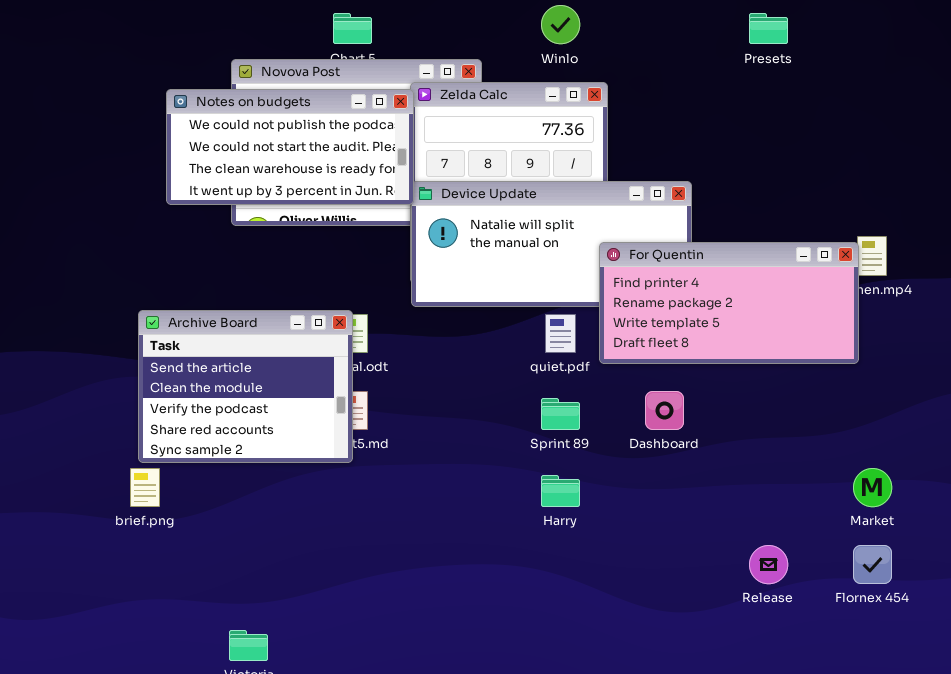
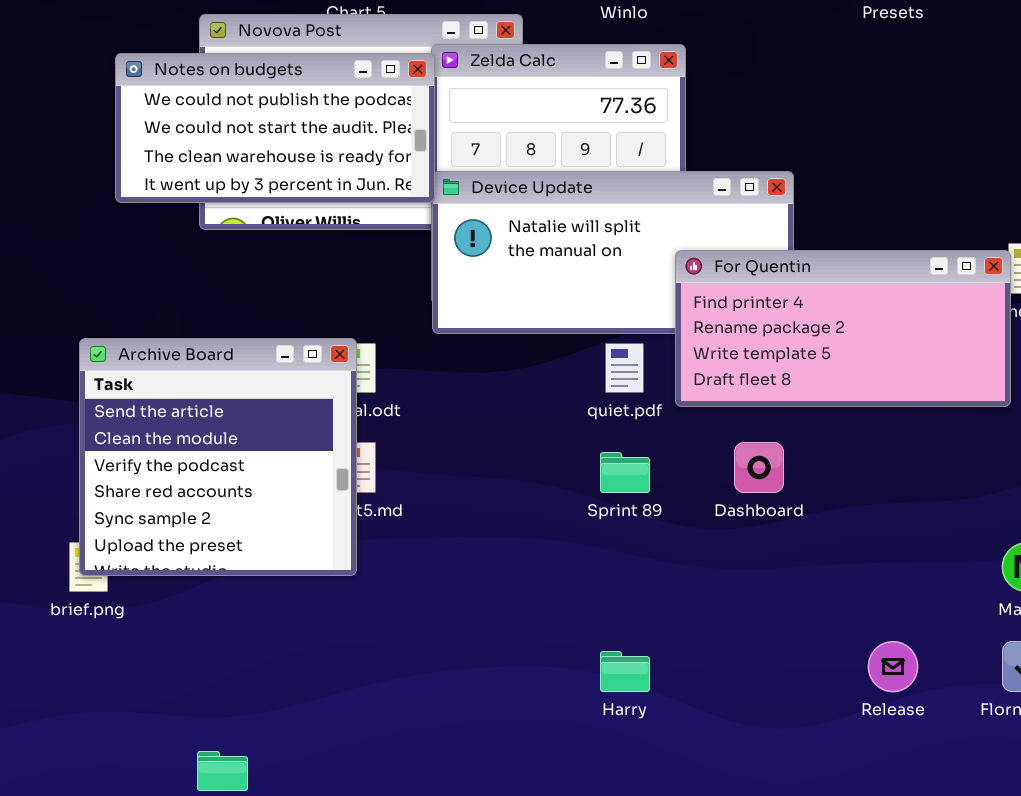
Archive Board: [138,310,353,463] -> [79,338,357,576], resized
Harry: [541,475,580,507] -> [600,651,650,692], moved

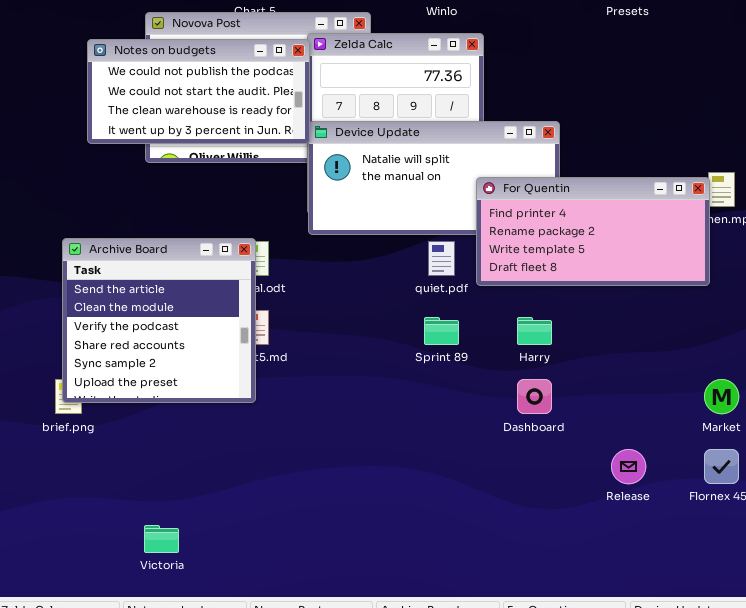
Dashboard: [734,442,784,493] -> [517,379,552,414], moved
Harry: [600,651,650,692] -> [517,317,552,345], moved

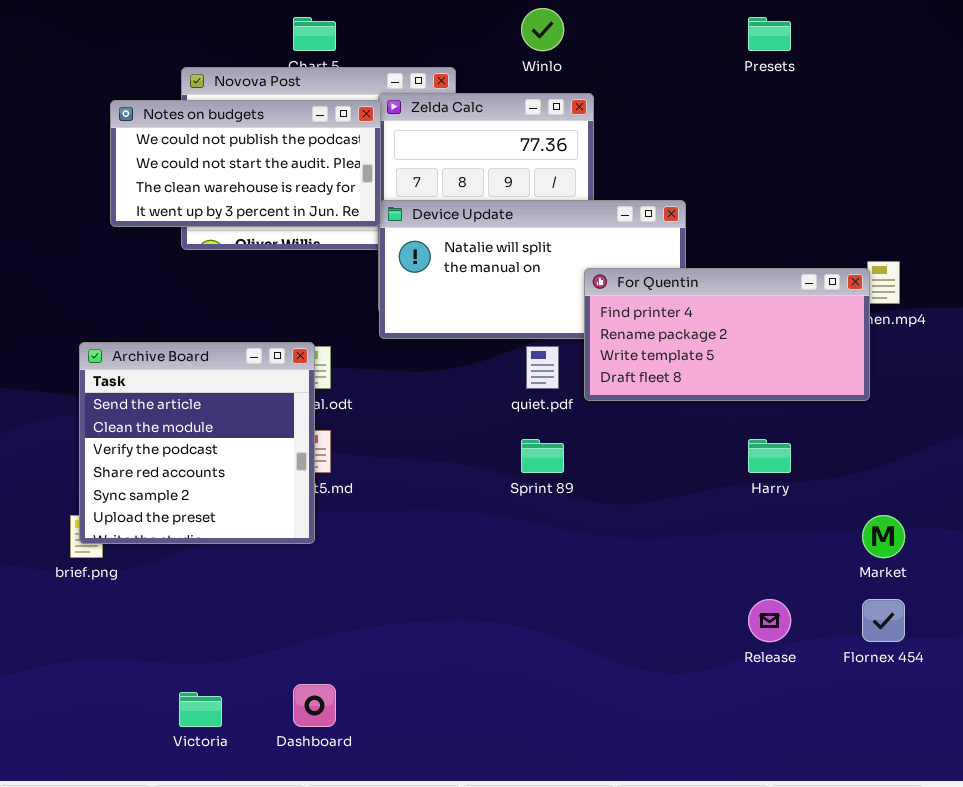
Harry: [517,317,552,345] -> [748,439,791,473], moved
Dashboard: [517,379,552,414] -> [293,684,336,727], moved

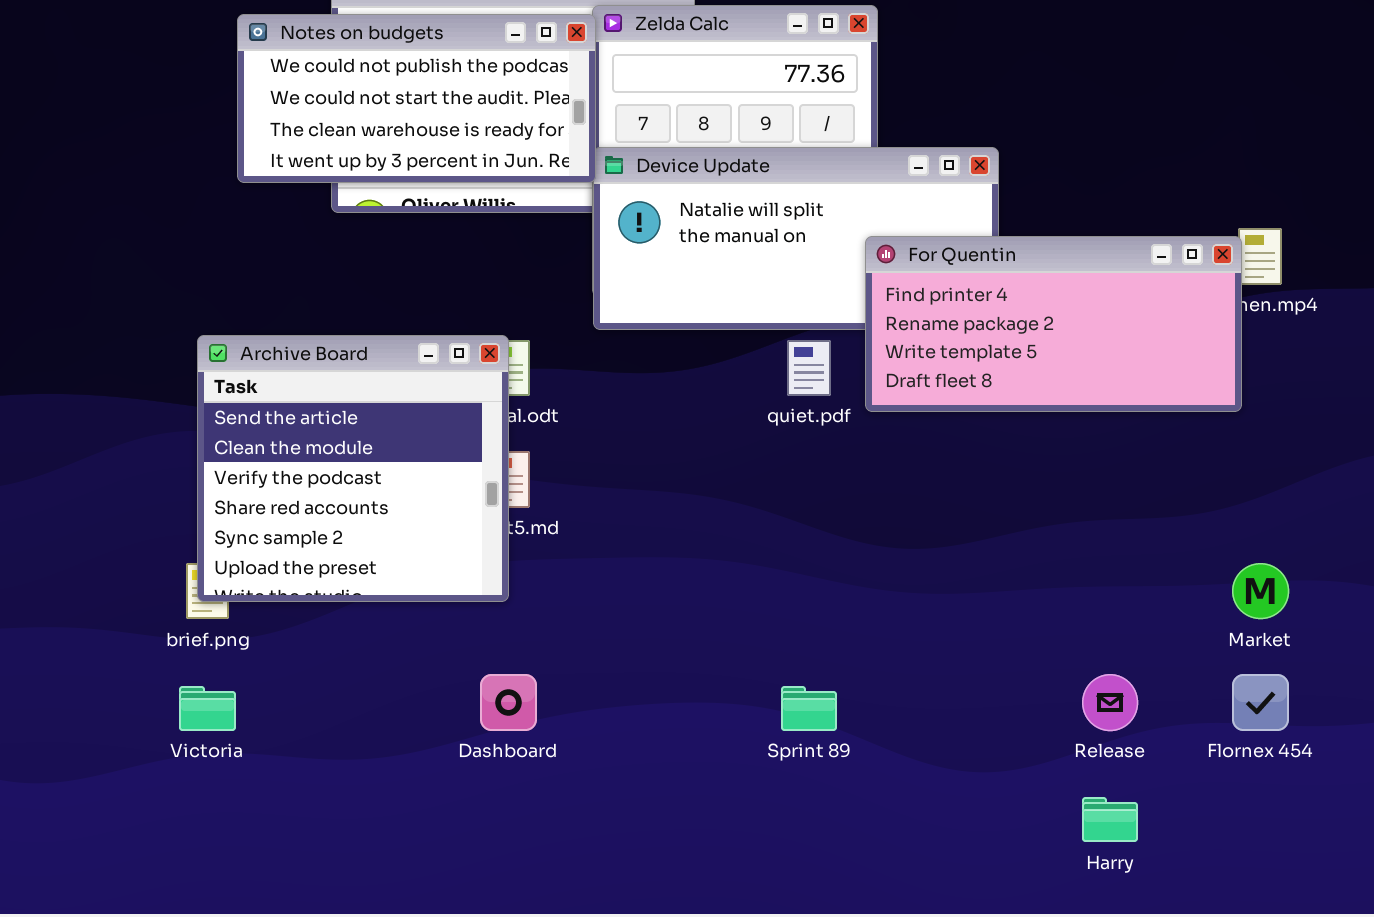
Sprint 89: [521,439,564,473] -> [781,686,837,731], moved
Harry: [748,439,791,473] -> [1082,797,1138,842], moved
Dashboard: [293,684,336,727] -> [480,674,537,731], moved
Victoria: [179,692,222,727] -> [179,686,236,731], moved

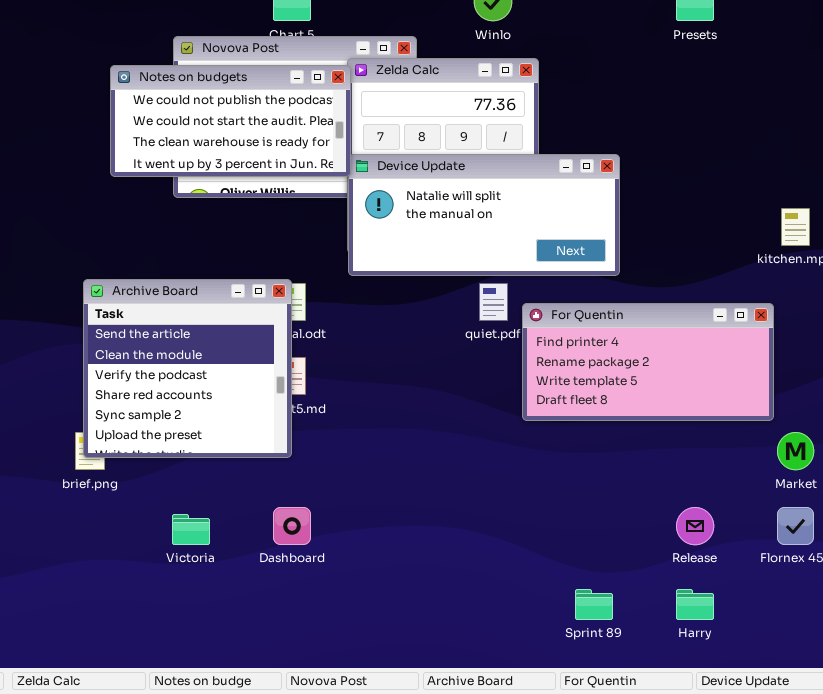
For Quentin: [865,236,1242,412] -> [522,303,774,421], moved
Victoria: [179,686,236,731] -> [172,514,210,545], moved
Sprint 89: [781,686,837,731] -> [575,589,613,620], moved

